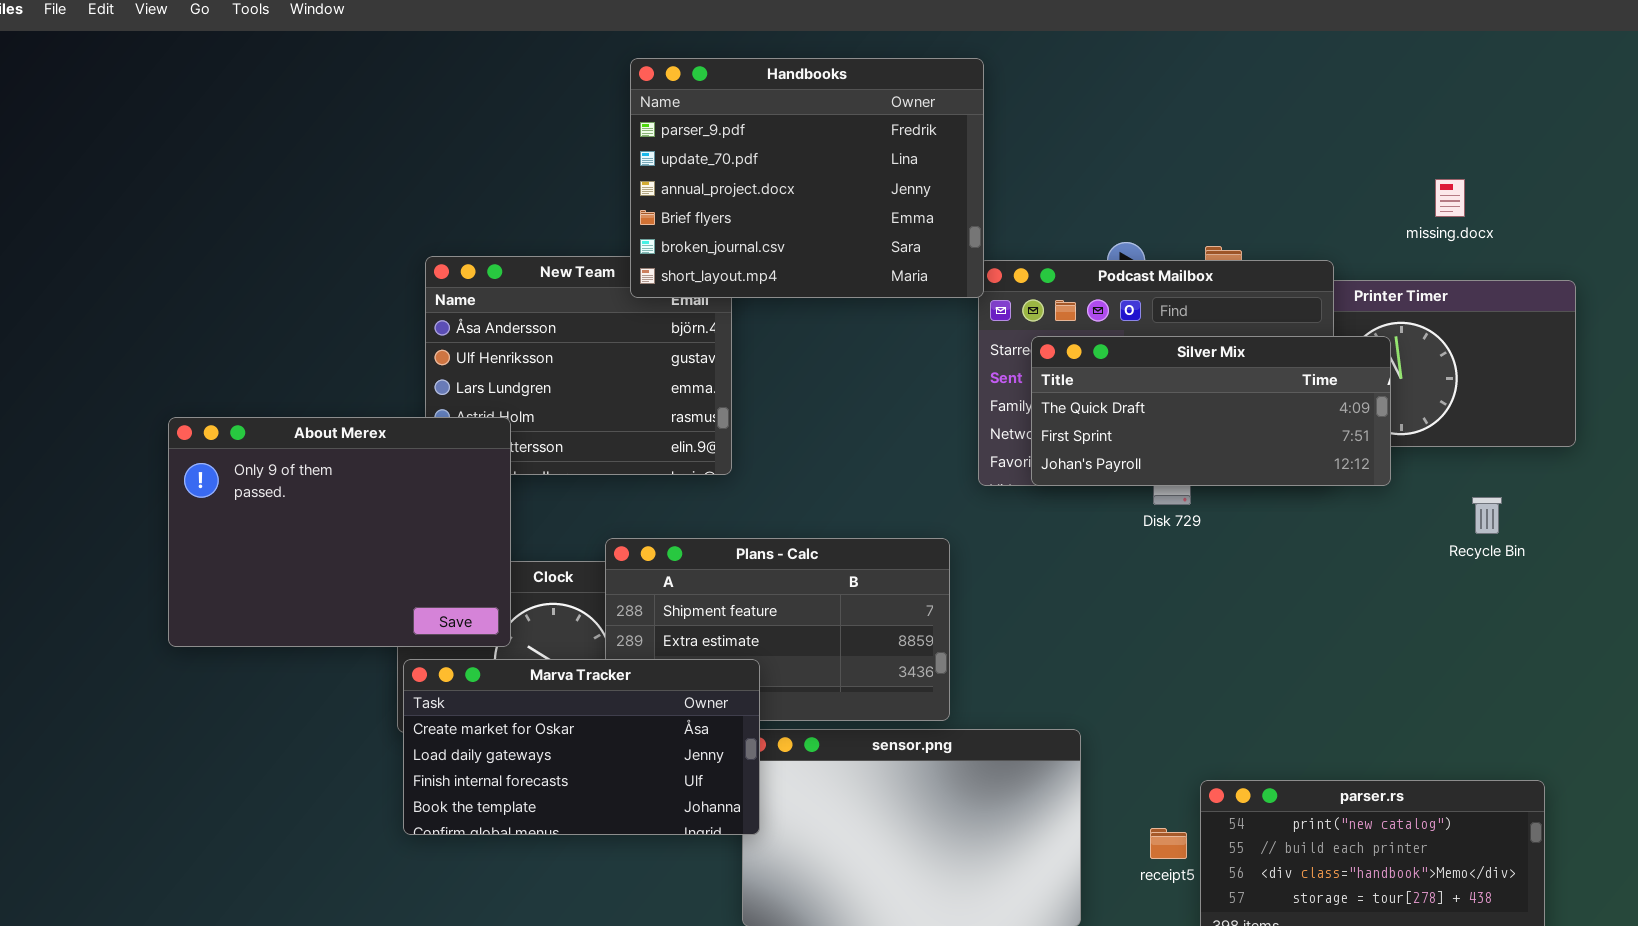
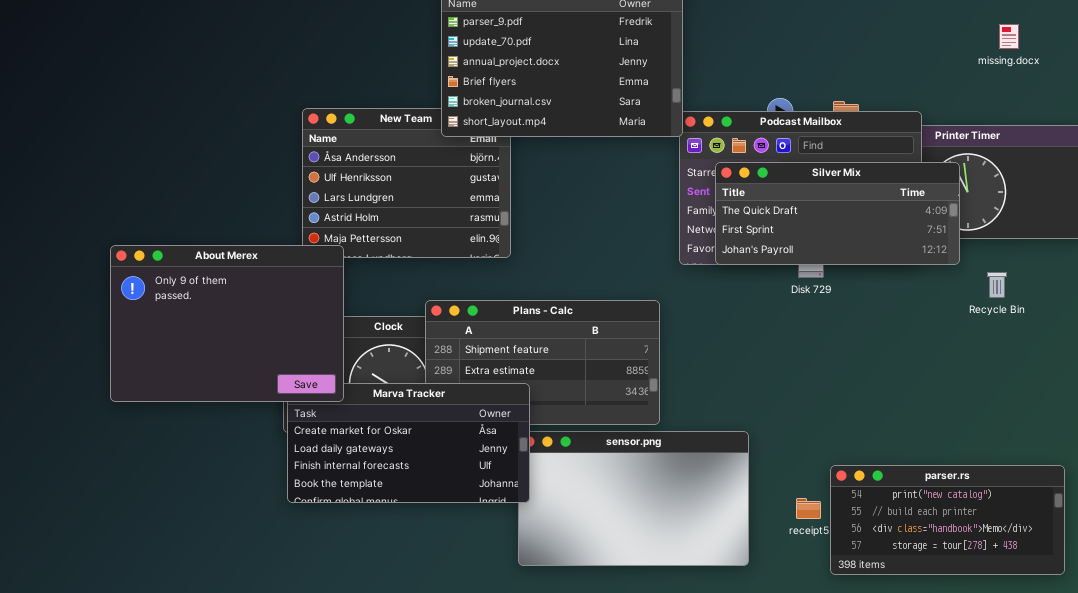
missing.docx: [1435,179,1465,217] -> [999,24,1019,49], moved
About Merex: [168,417,511,647] -> [110,245,344,402], moved
Recycle Bin: [1472,497,1502,534] -> [987,272,1007,298], moved

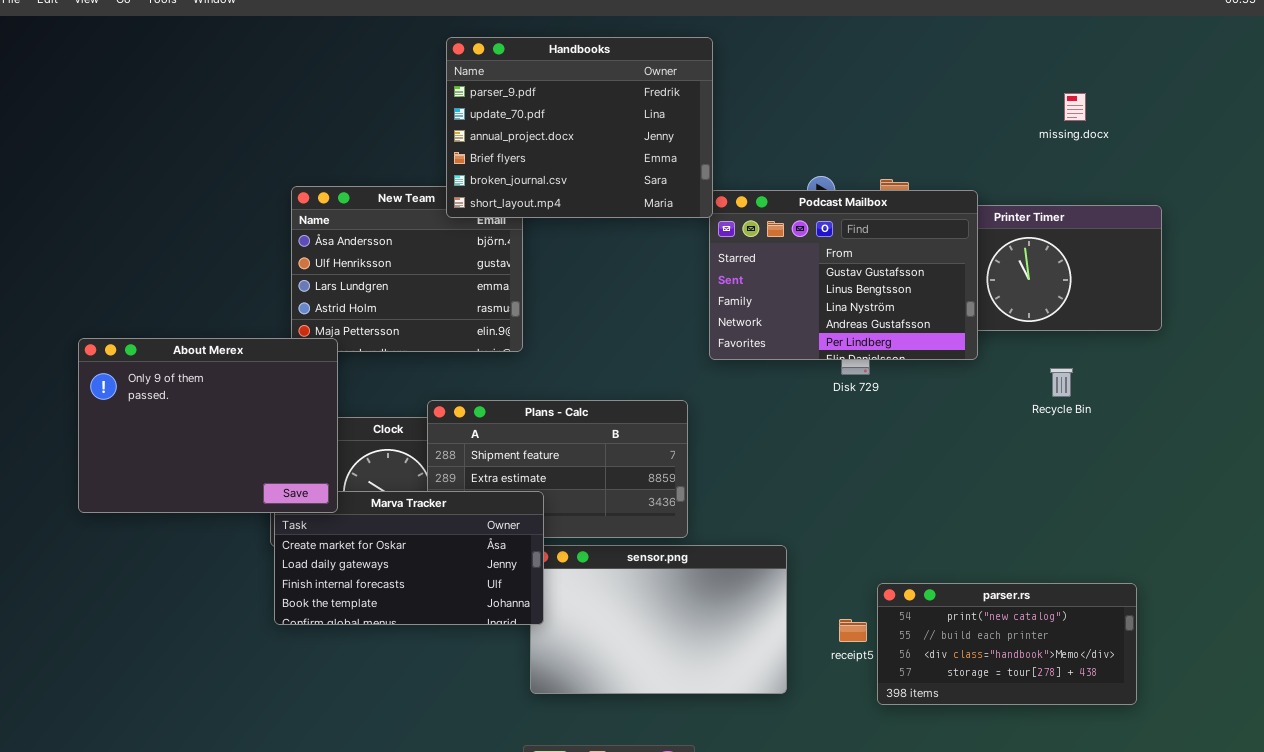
Silver Mix: [715,162,960,265] -> none, closed

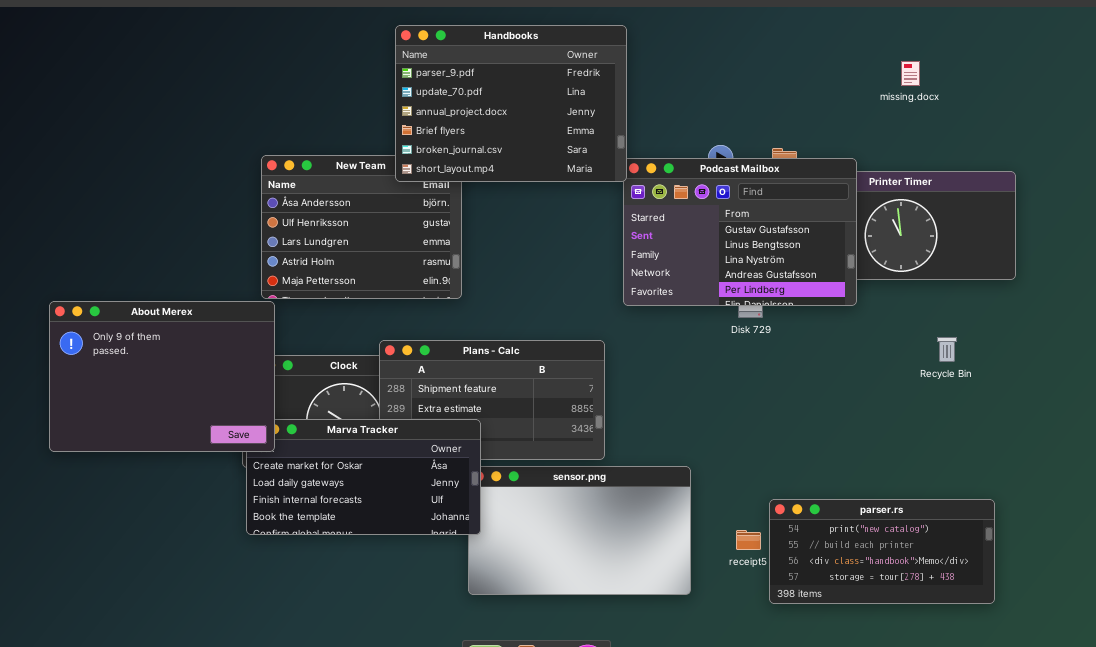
missing.docx: [1064,93,1086,121] -> [901,61,920,86], moved
About Merex: [78,338,338,513] -> [49,301,275,452], moved
Recycle Bin: [1050,368,1073,397] -> [937,337,957,362], moved

